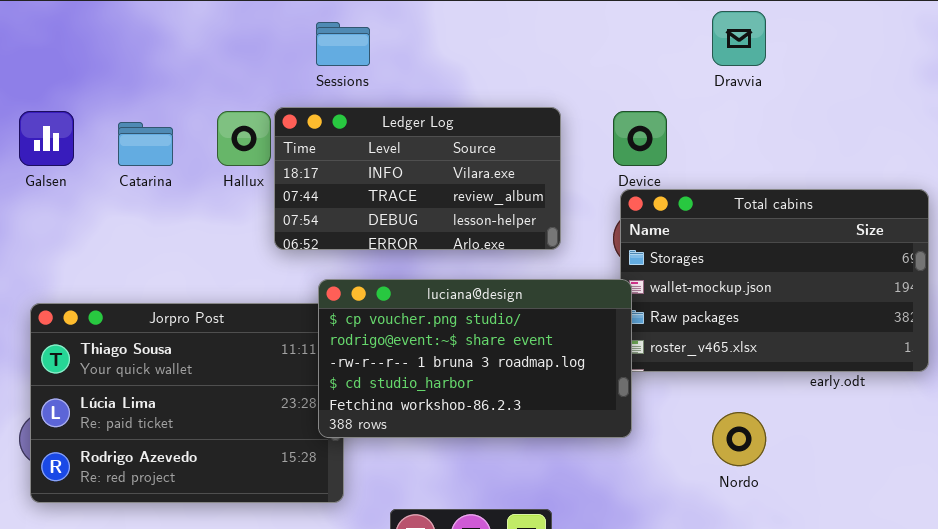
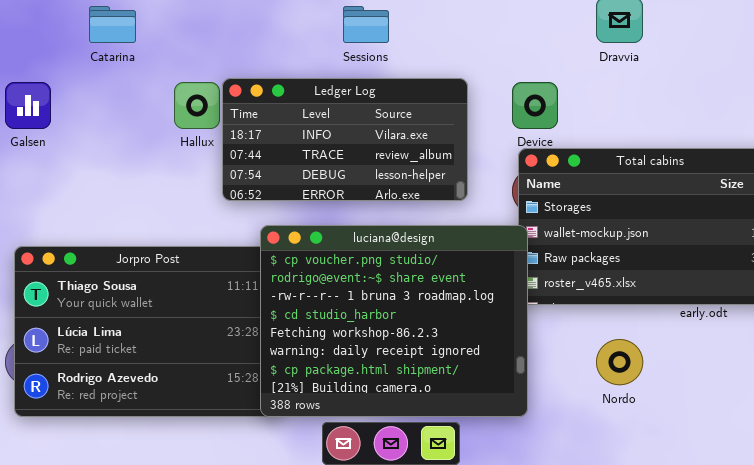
Sessions: [316,22,370,66] -> [343,6,389,43], moved
Catarina: [118,122,173,166] -> [89,6,136,43], moved
luciana@design: [318,279,632,438] -> [260,225,528,417], resized

